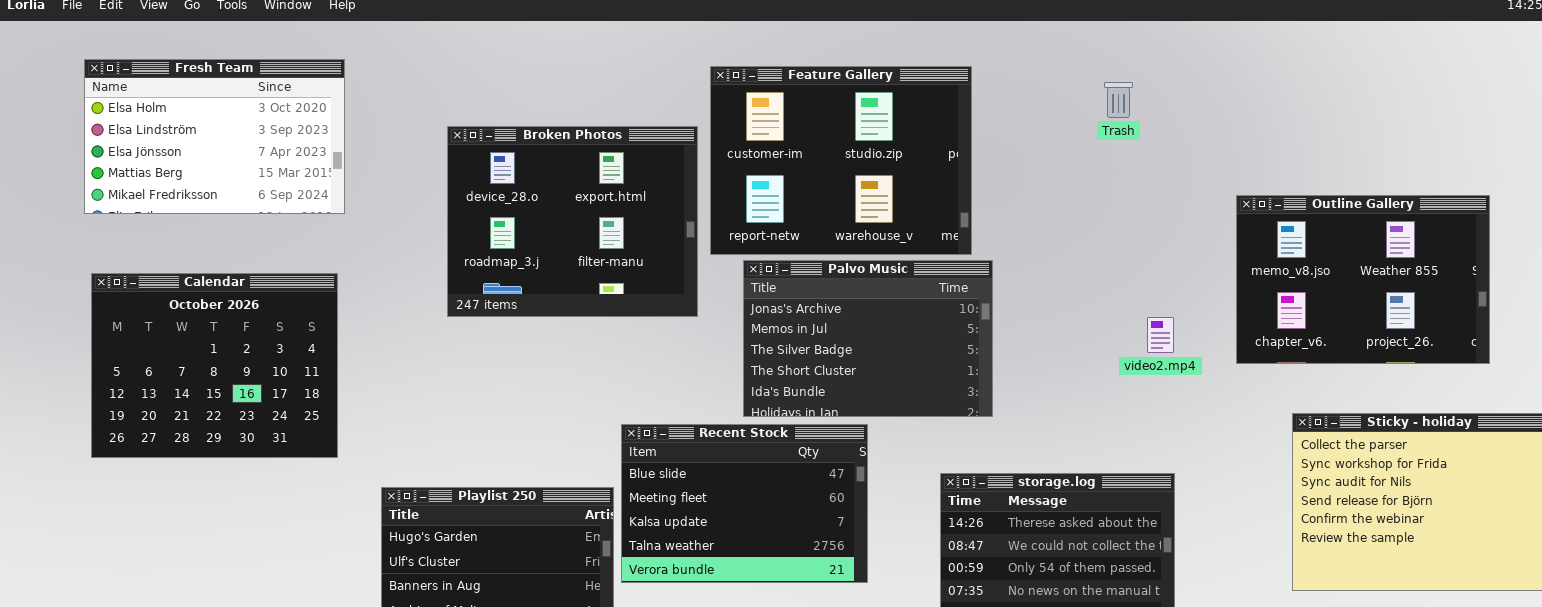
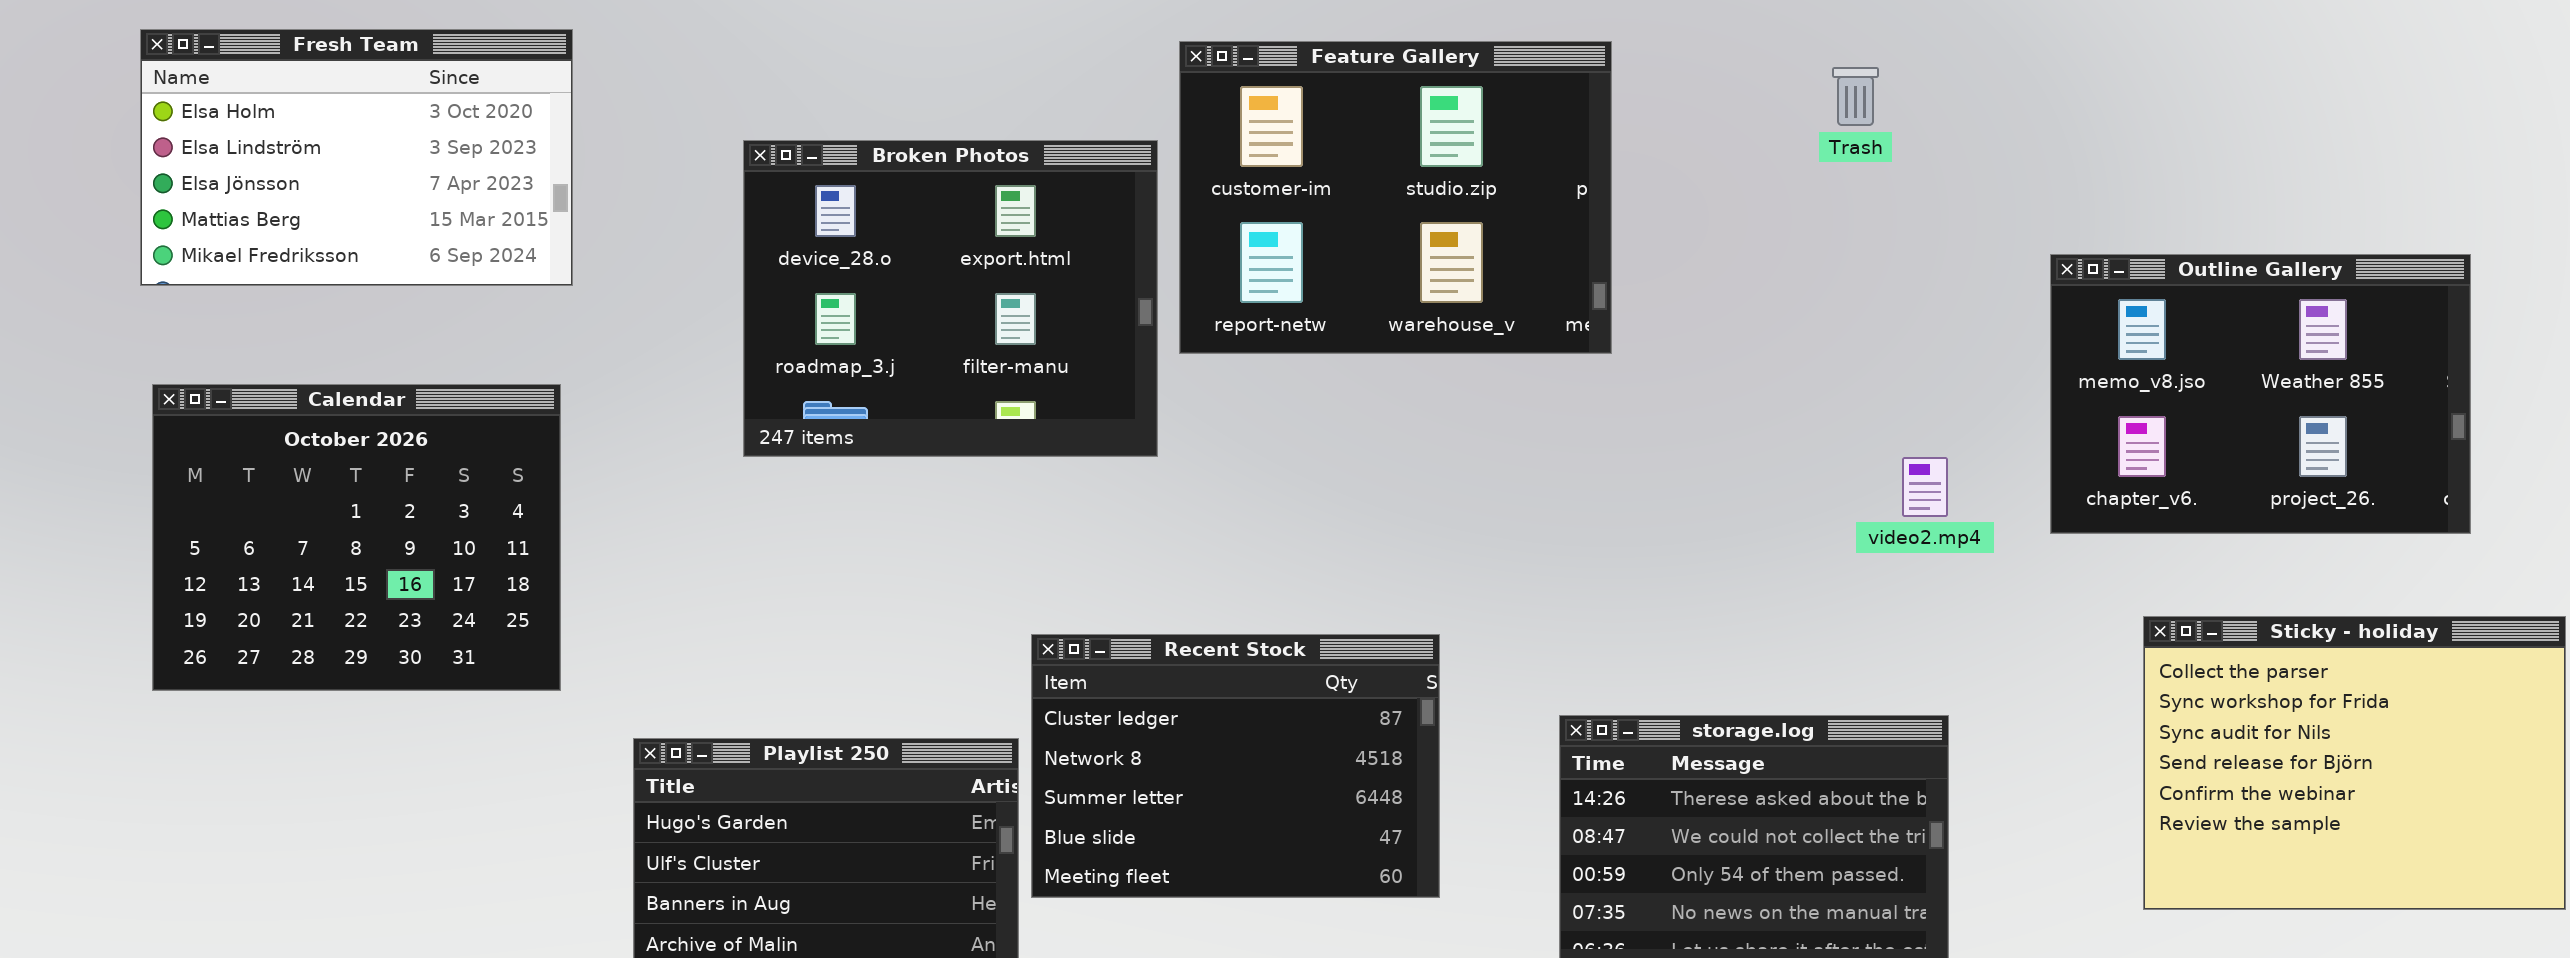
Palvo Music: [743,260,993,417] -> none, closed
Recent Stock: [621,424,868,583] -> [1031,634,1440,898], scrolled up 3 rows

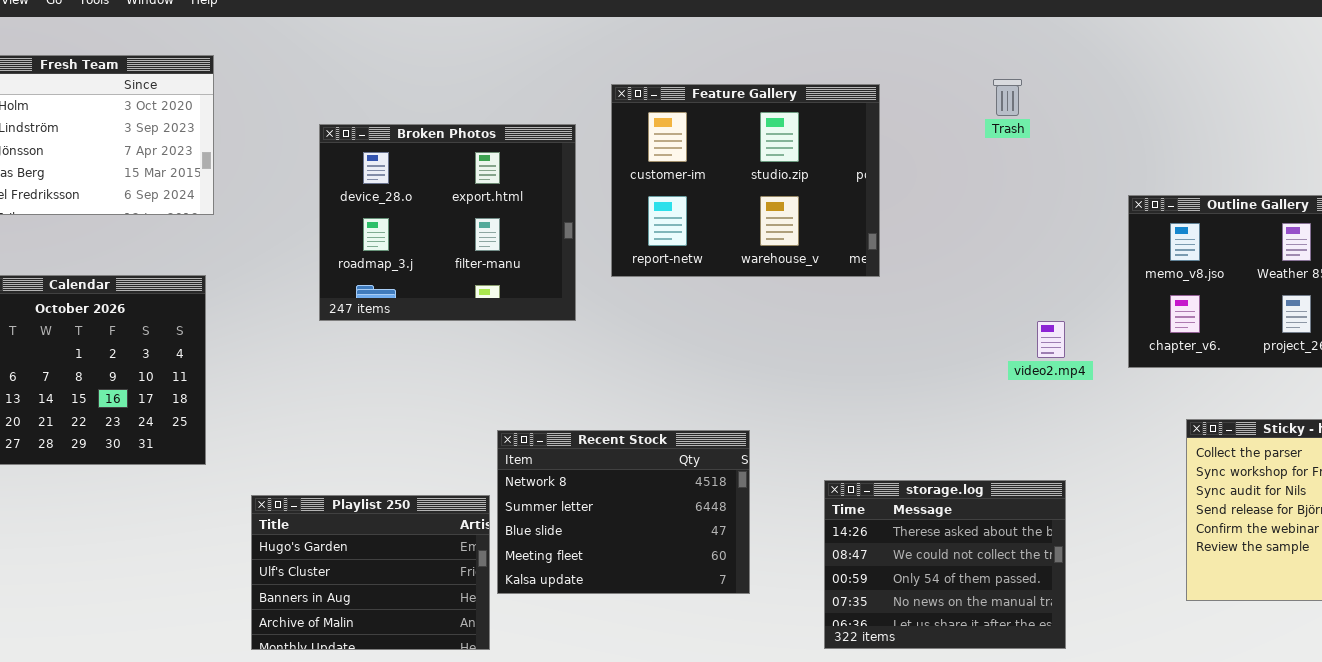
Feature Gallery: [1179,41,1612,354] -> [611,84,880,277], moved
Recent Stock: [1031,634,1440,898] -> [497,430,750,594], scrolled down 1 row

